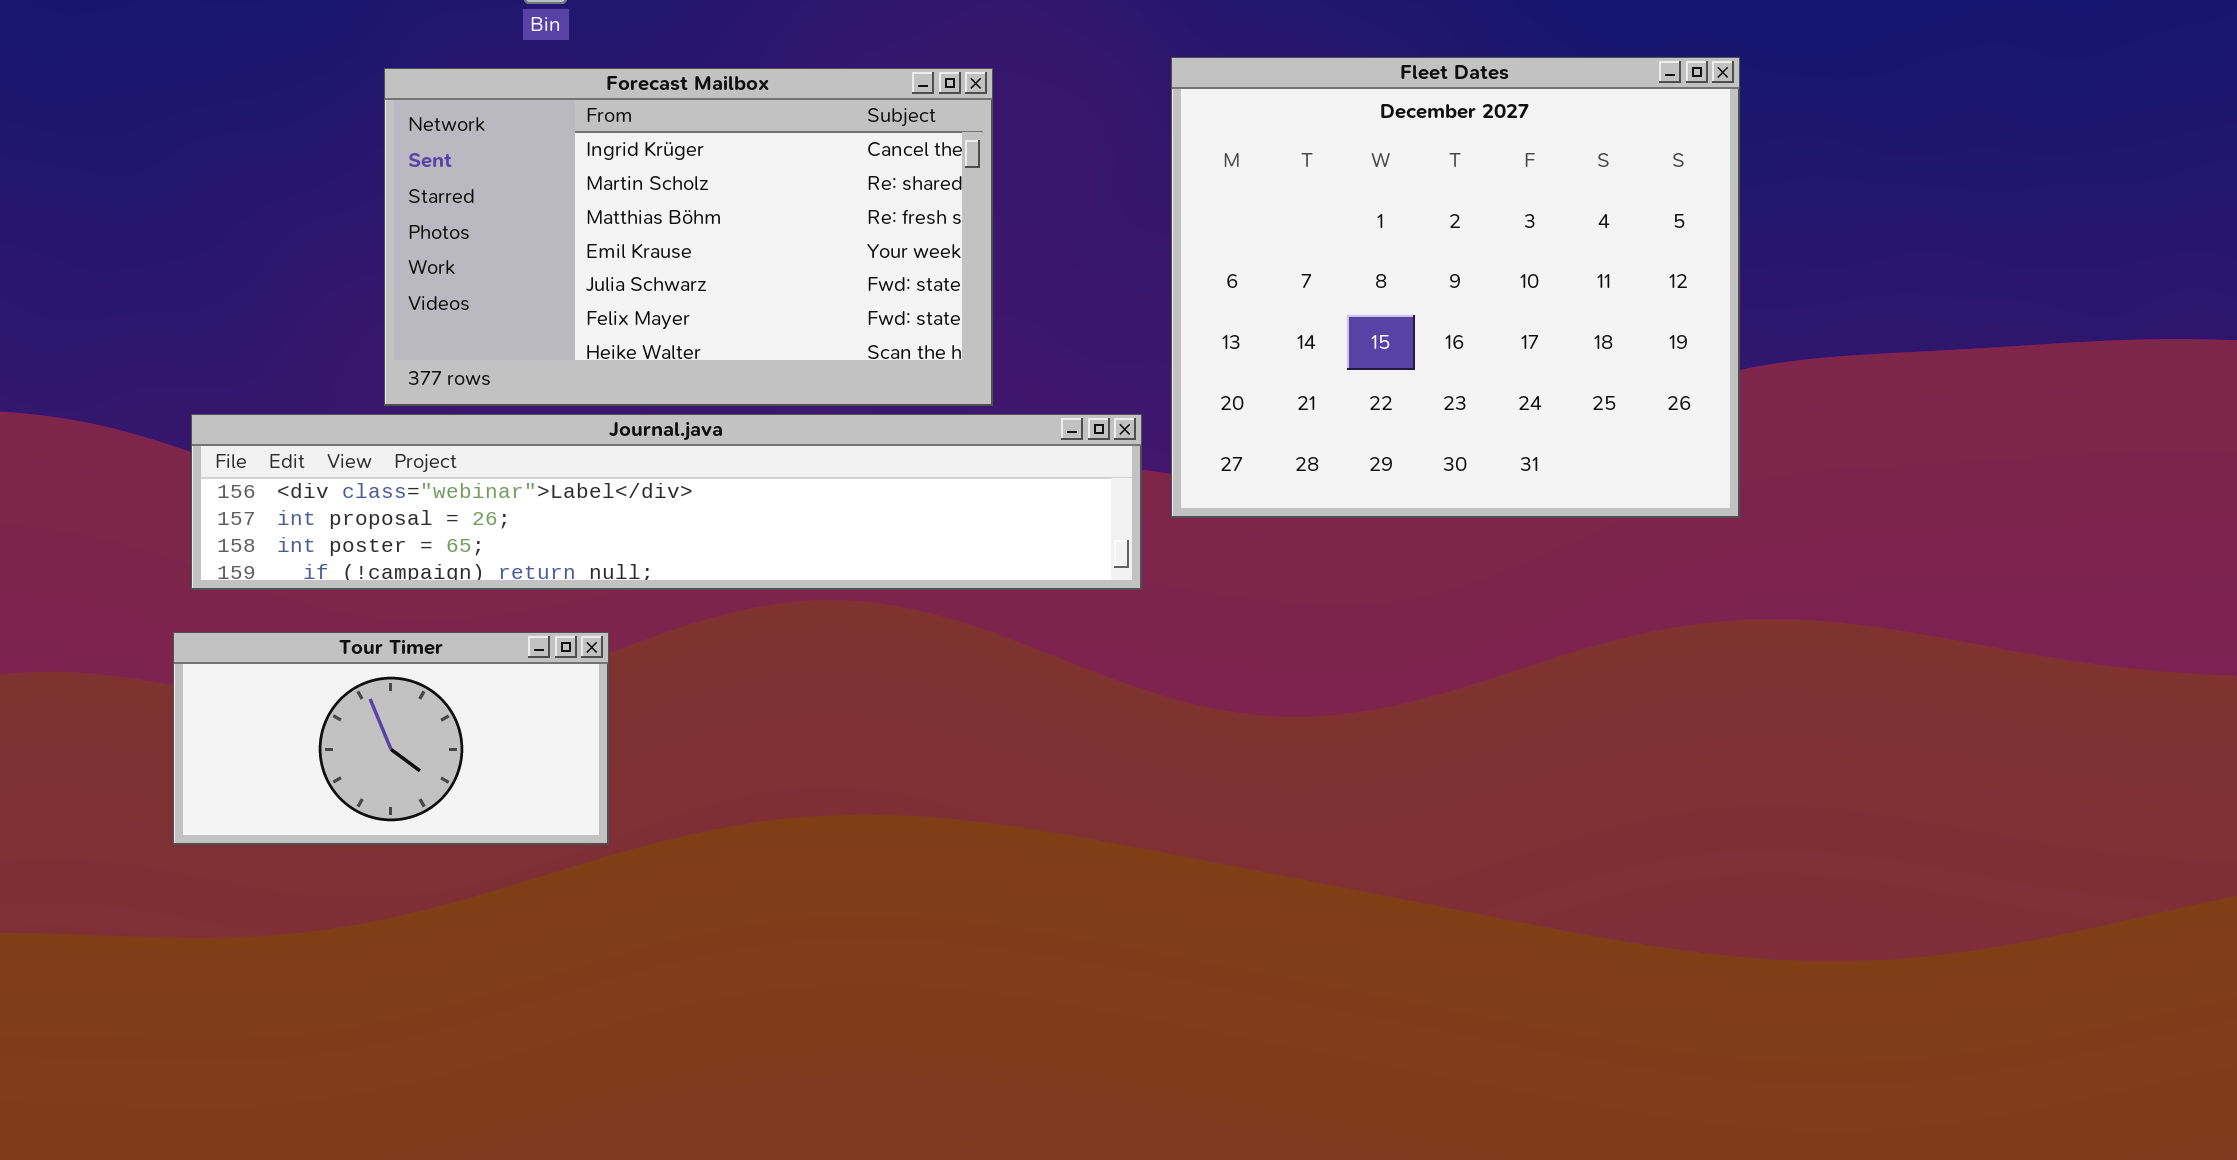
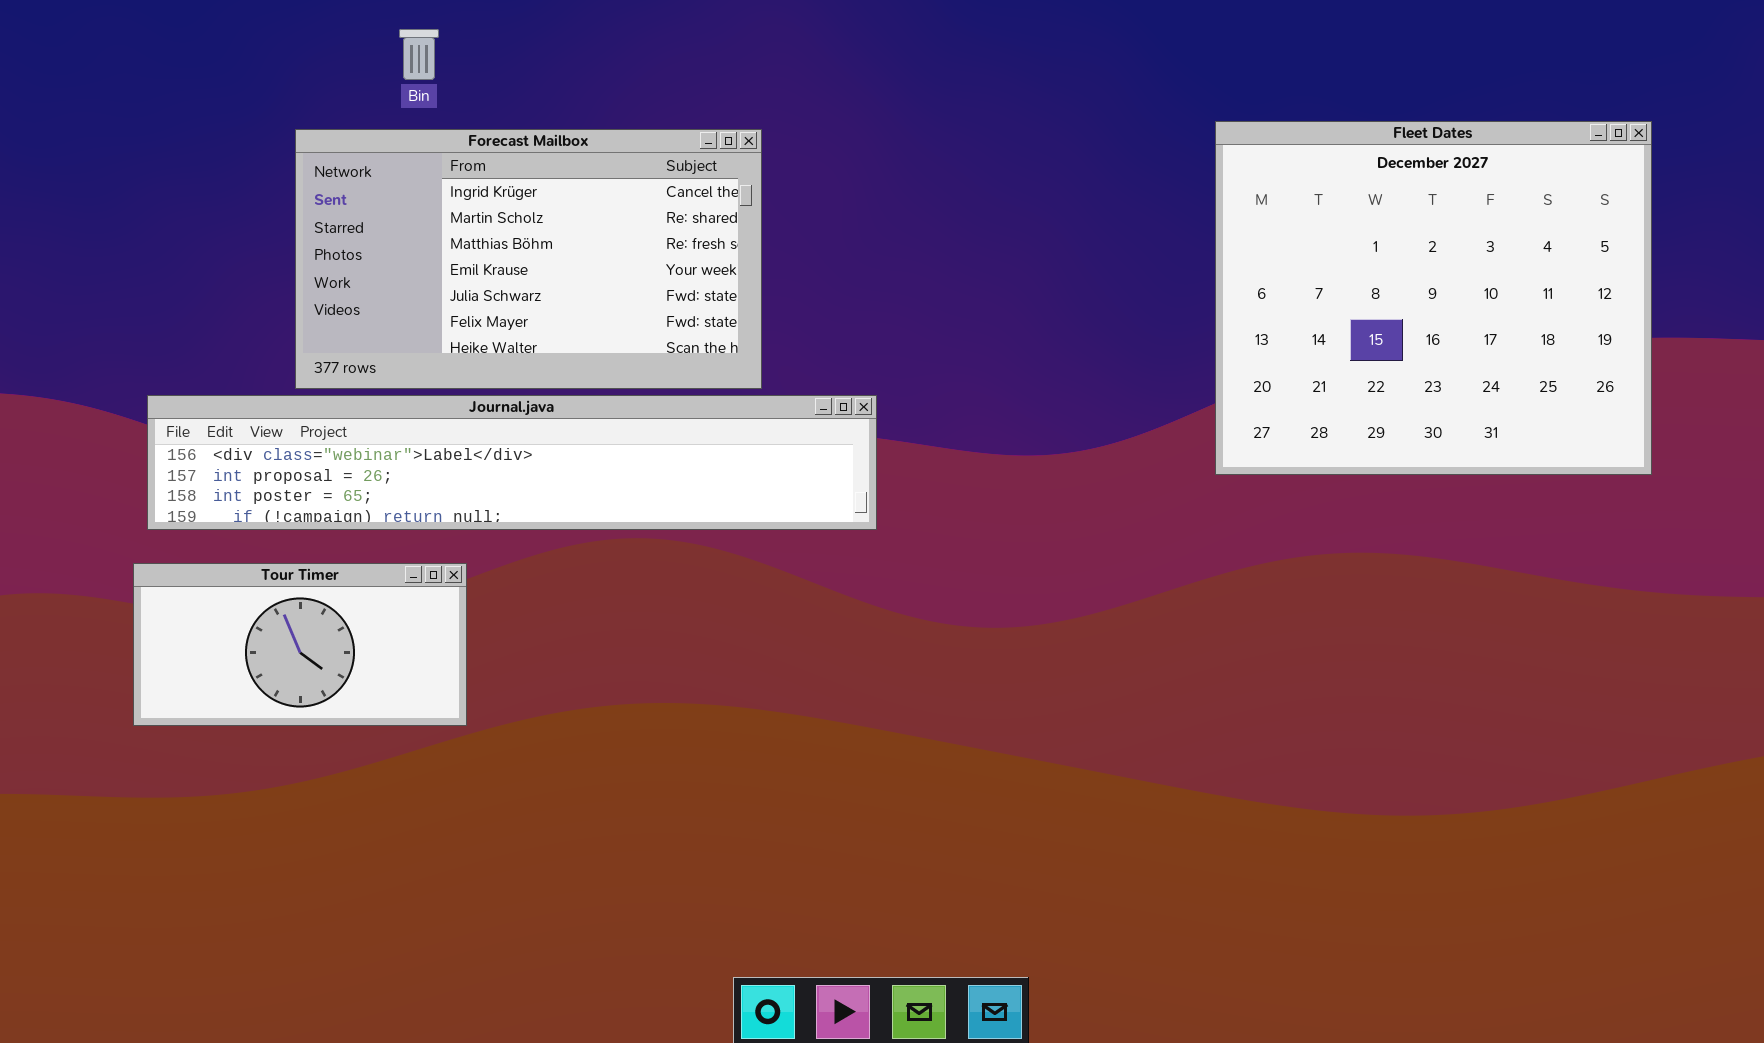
Fleet Dates: [1171,57,1740,518] -> [1215,121,1652,475], moved

